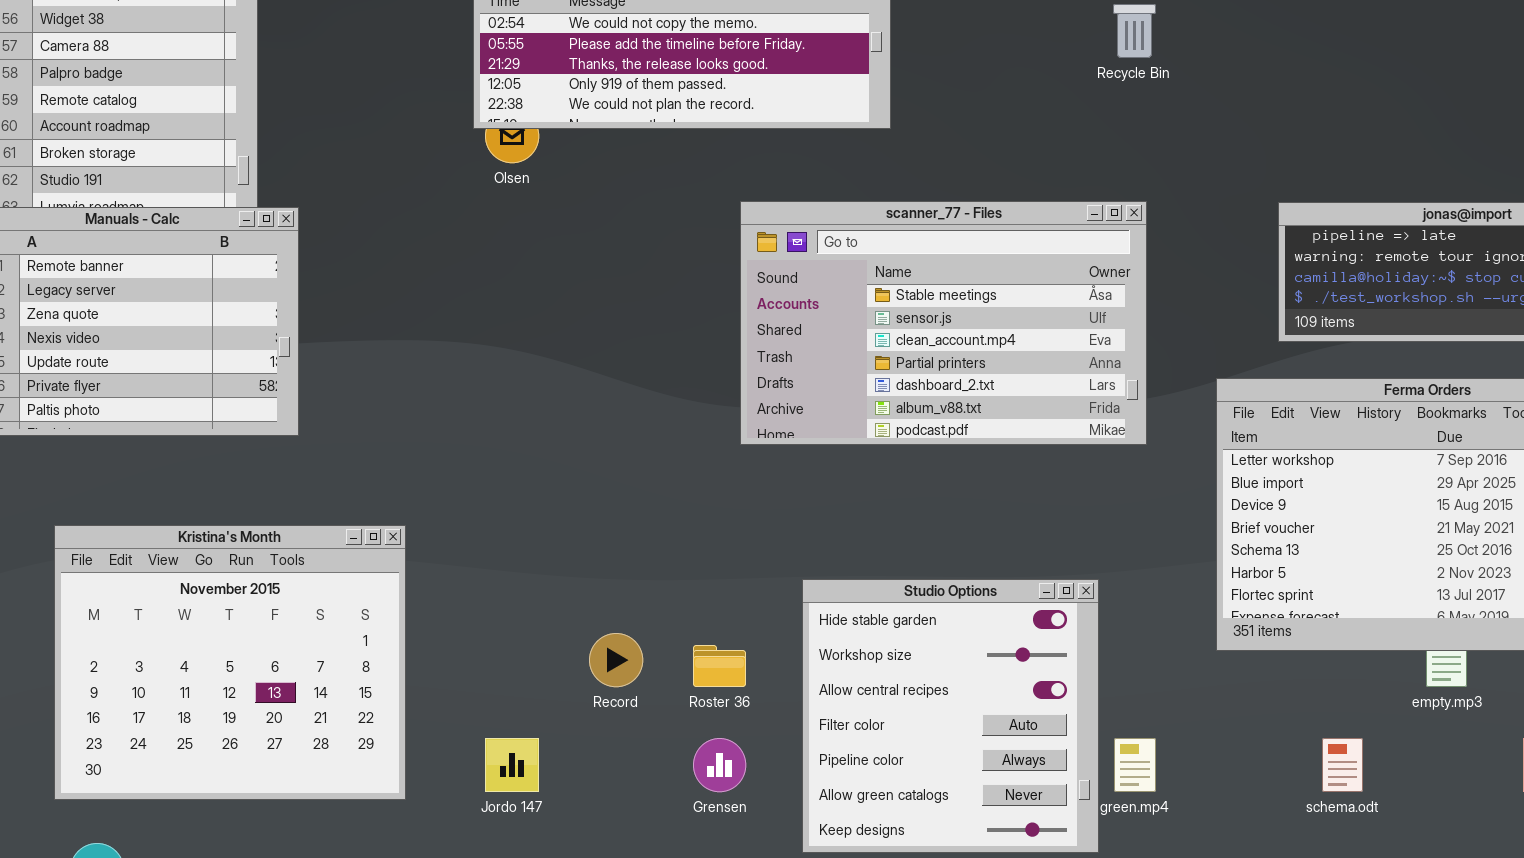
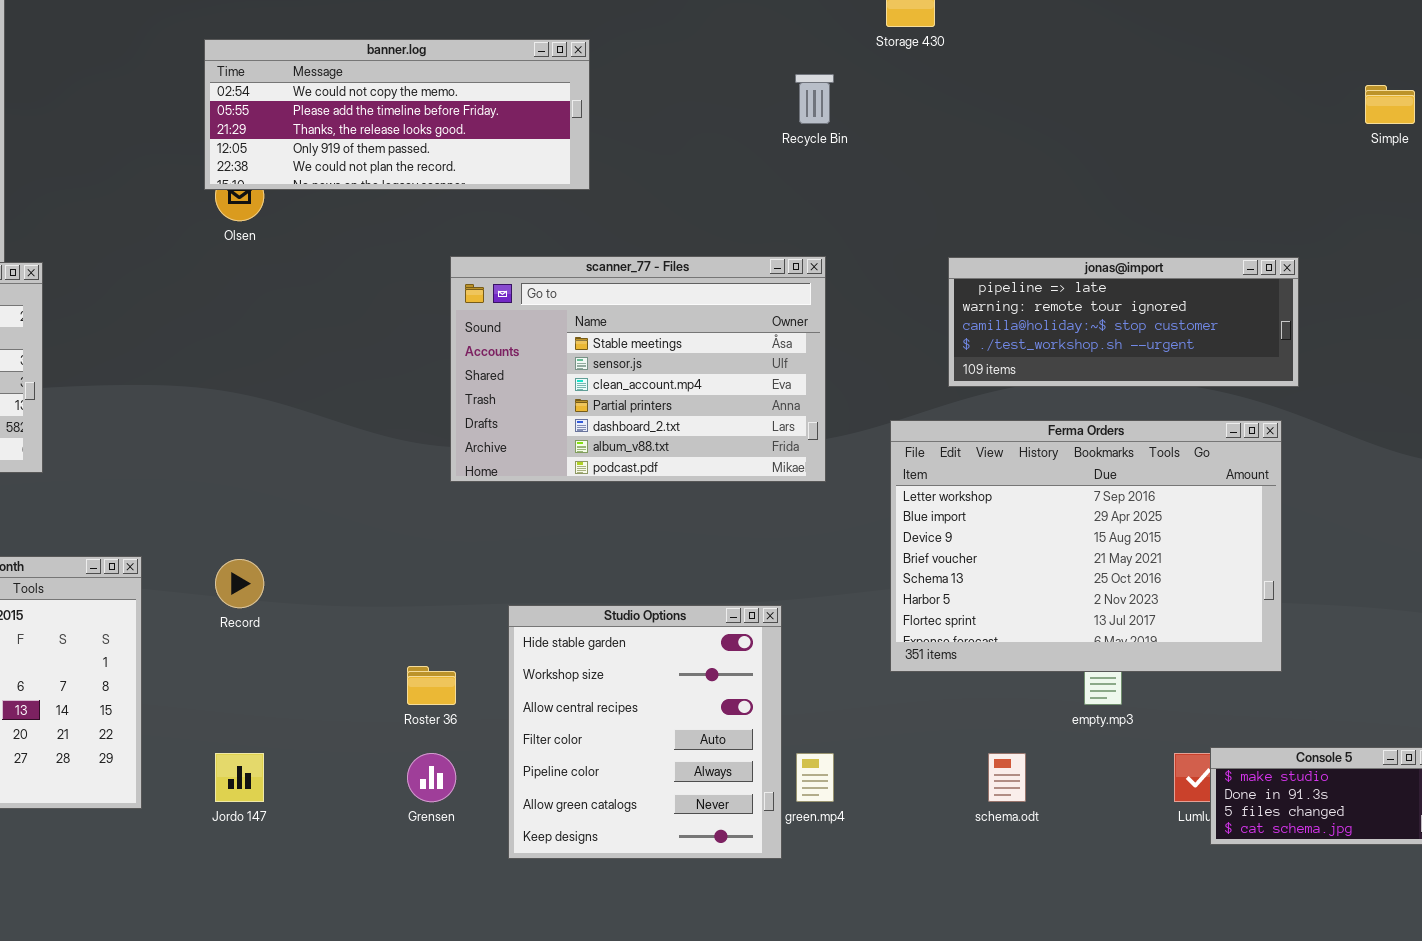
Record: [589,633,643,687] -> [215,559,264,608], moved

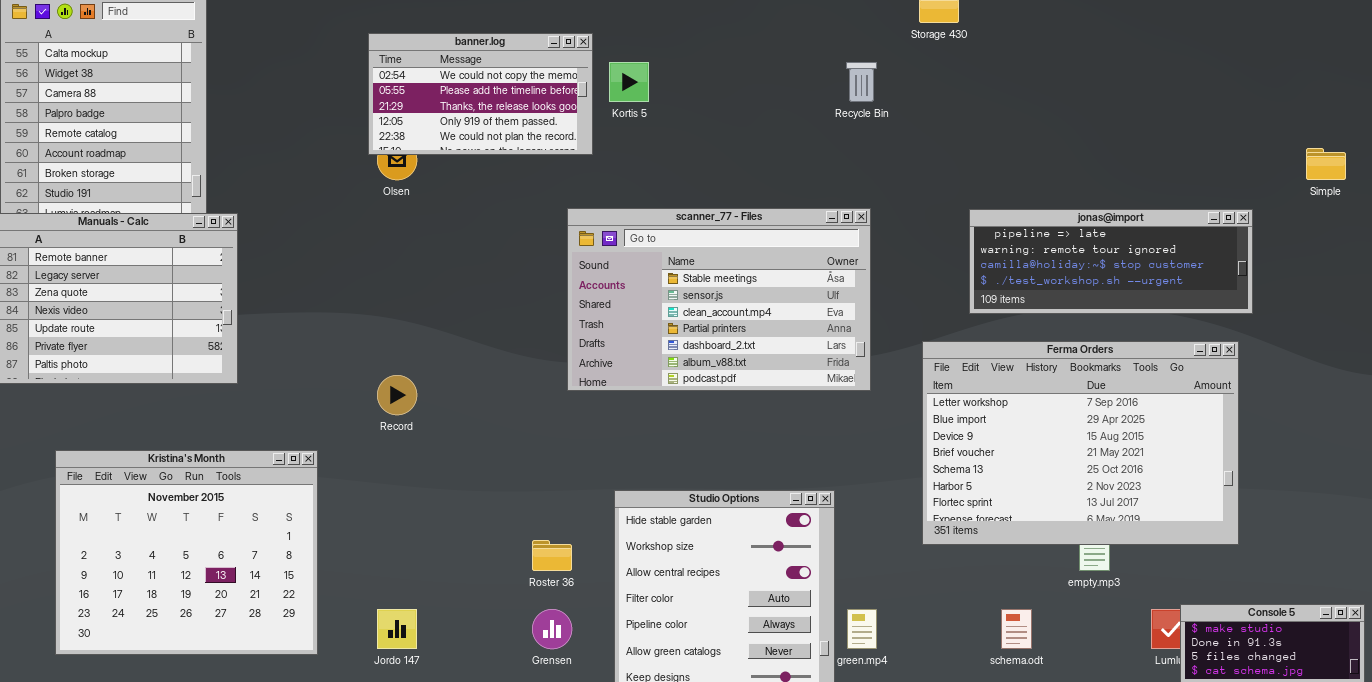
banner.log: [204,39,590,190] -> [368,33,593,155], resized
Simple: [1365,85,1415,124] -> [1306,148,1346,180], moved
Record: [215,559,264,608] -> [377,375,417,415], moved

